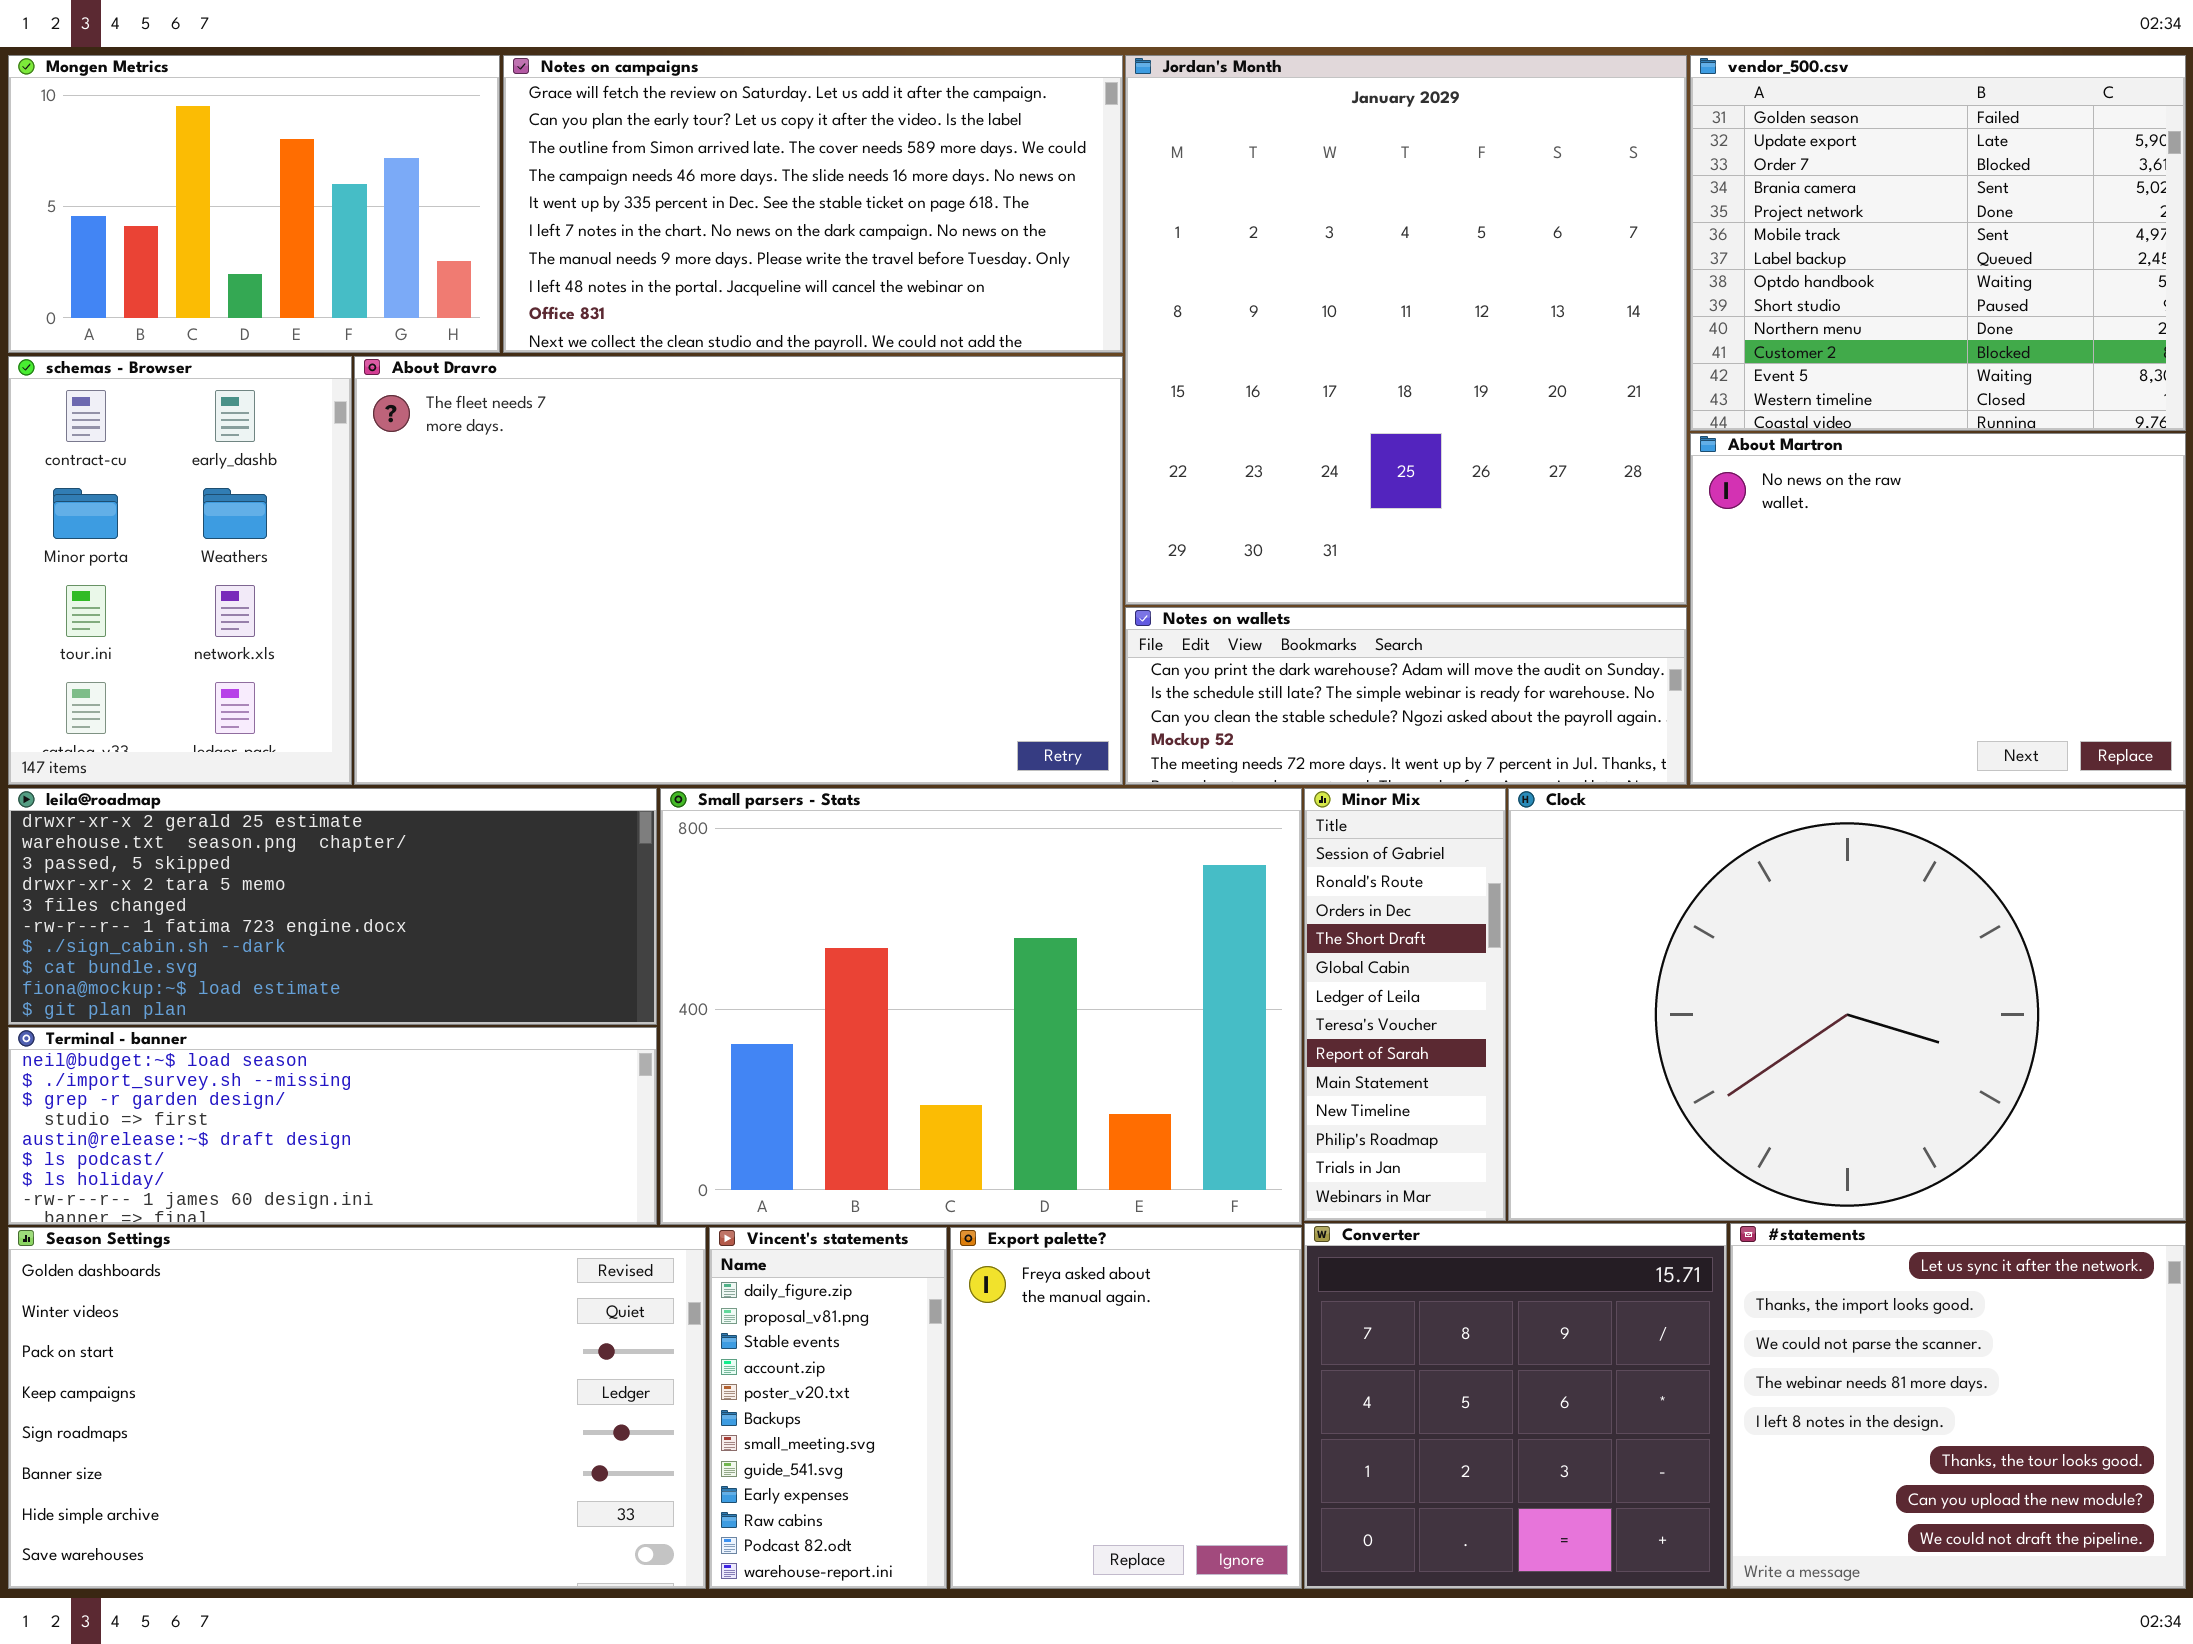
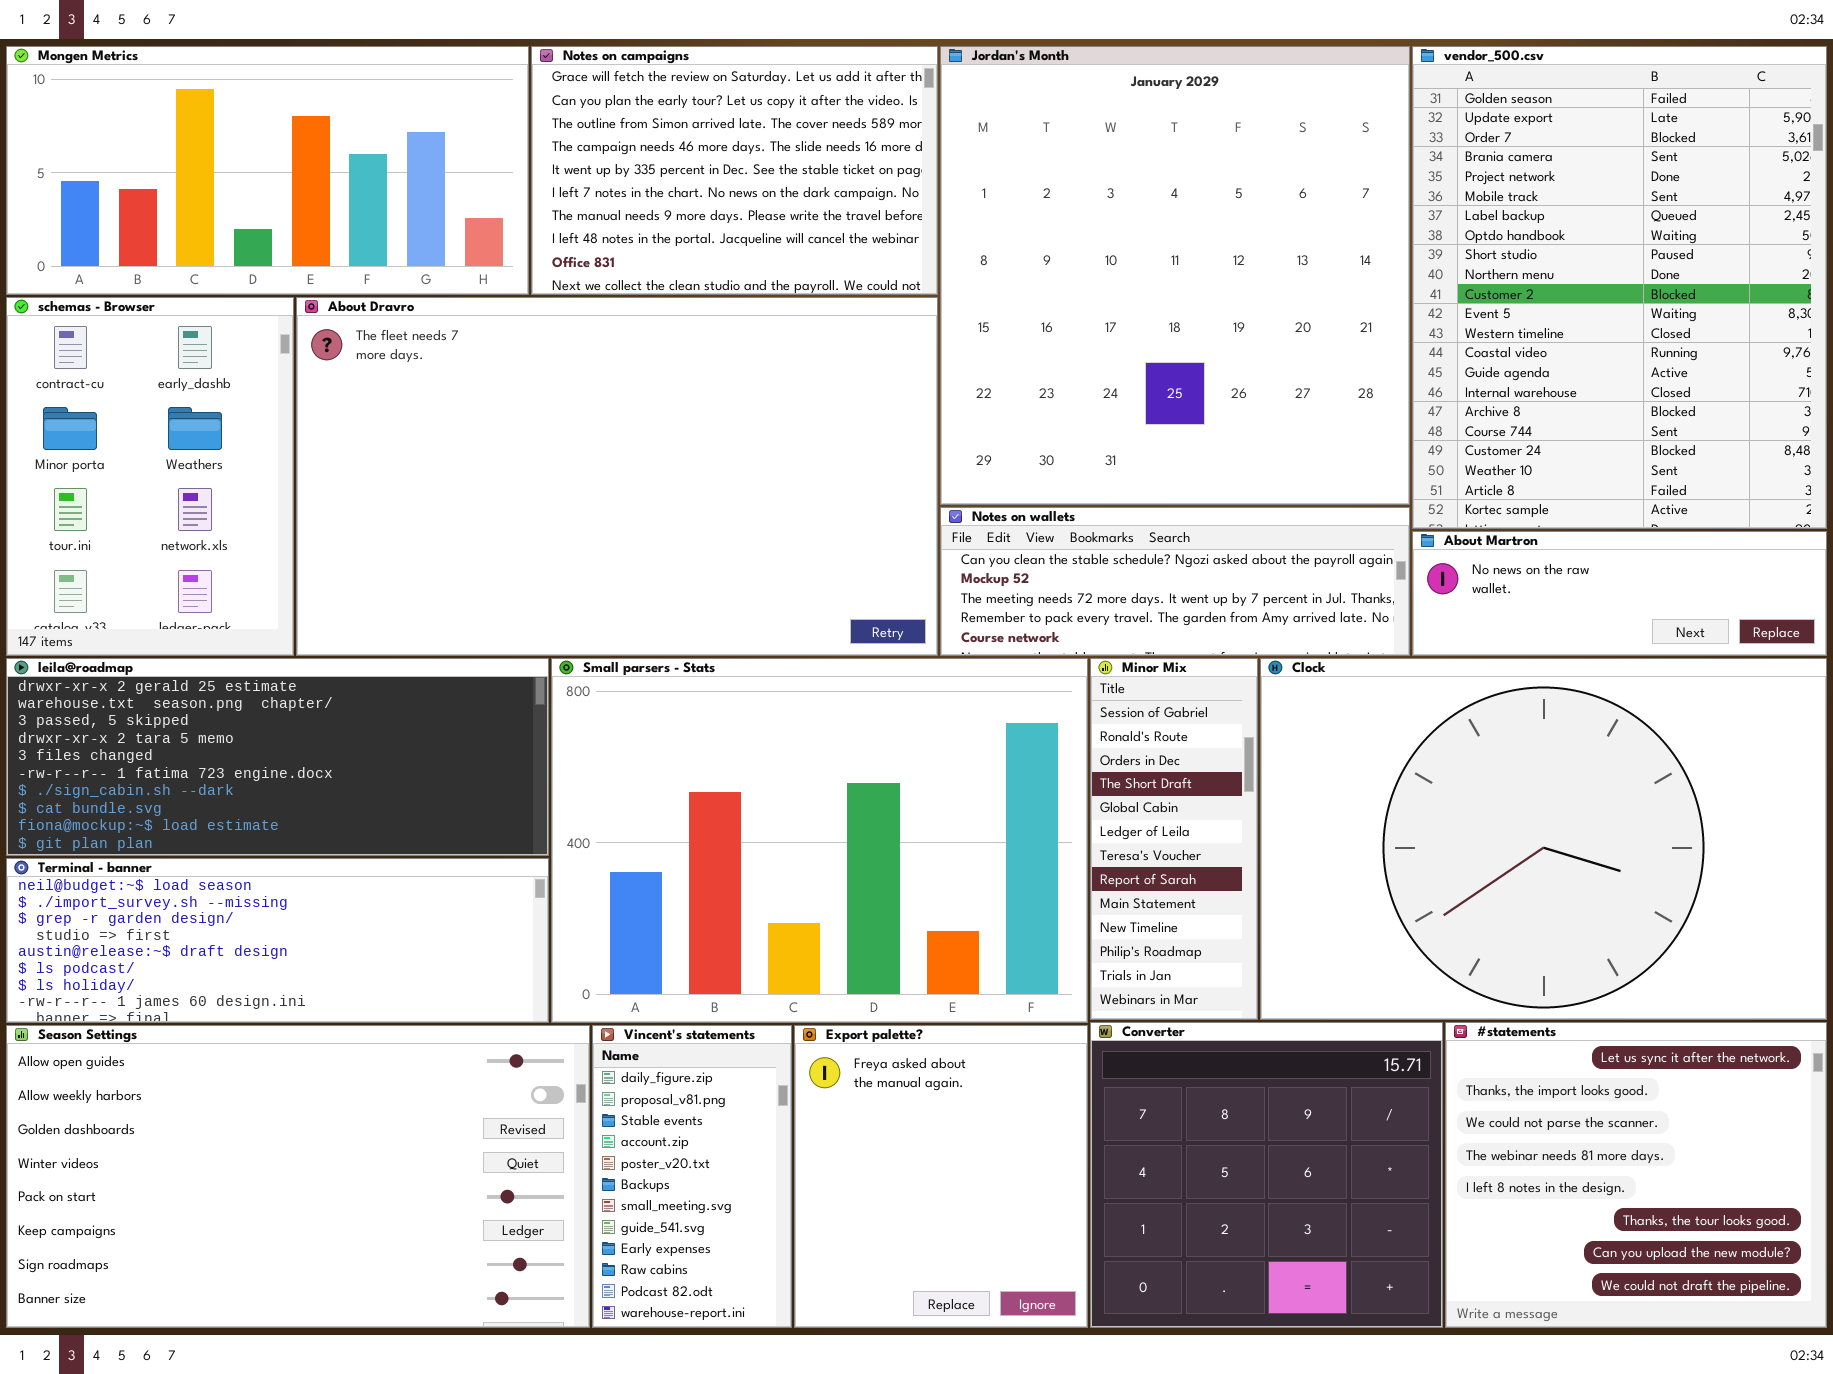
Mongen Metrics: [8,55,500,353] -> [6,46,529,295], resized
Notes on campaigns: [503,55,1123,353] -> [531,46,938,295], resized
vendor_500.csv: [1690,55,2186,431] -> [1412,46,1827,529], resized
About Martron: [1690,433,2186,785] -> [1412,531,1827,656], resized
Notes on wallets: [1125,607,1687,785] -> [940,507,1410,656], scrolled down 2 rows
Season Settings: [8,1227,706,1589] -> [6,1025,590,1328], scrolled up 2 rows

